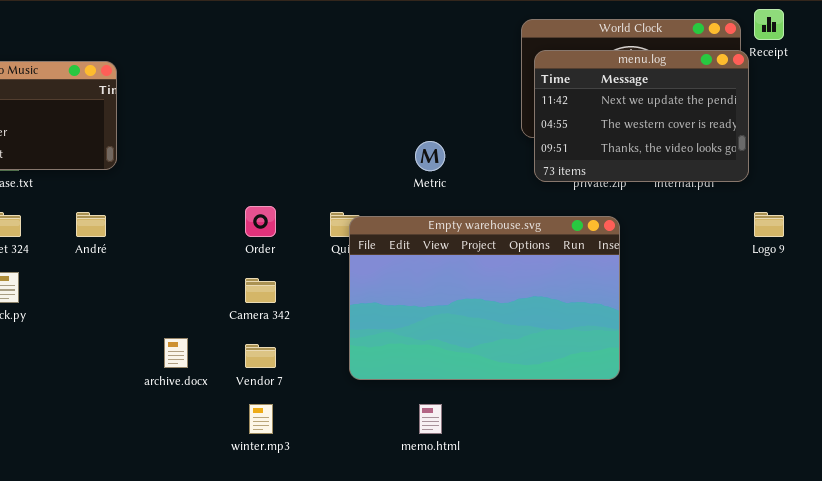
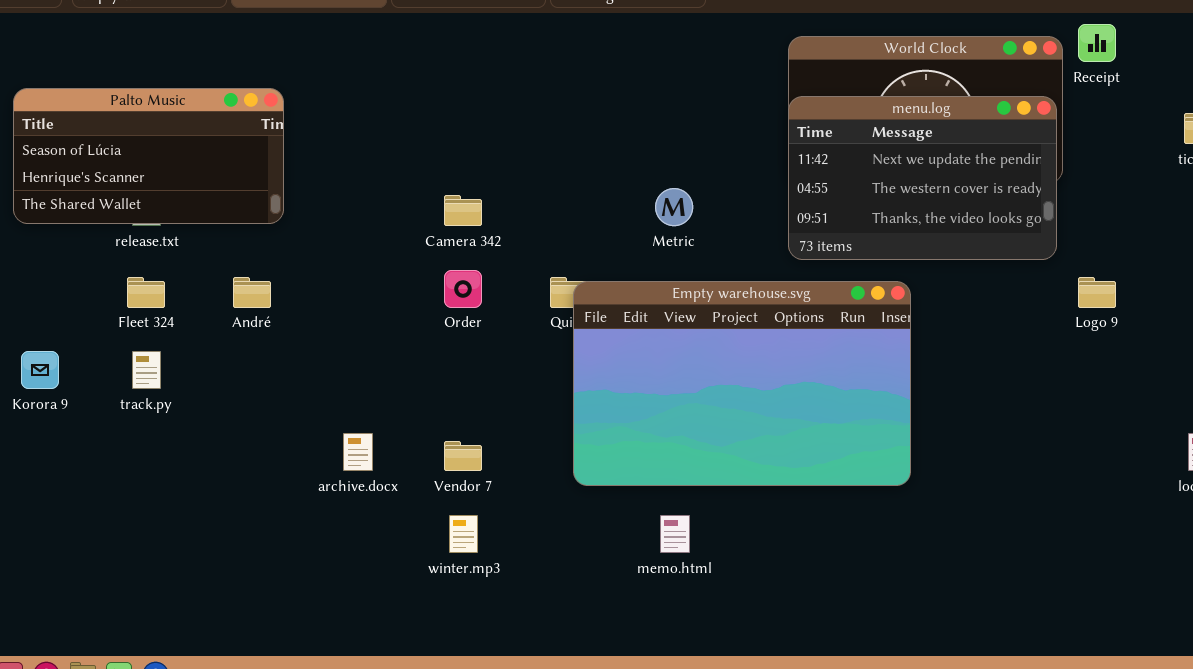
menu.log: [534,50,749,182] -> [788,96,1057,260], moved
Camera 342: [245,278,276,303] -> [444,195,482,226], moved

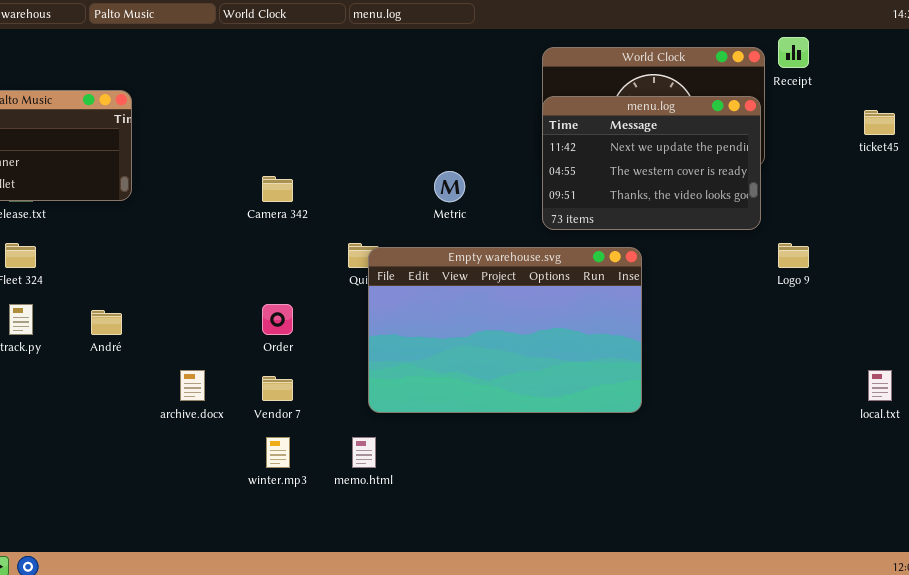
Order: [444,270,482,308] -> [262,304,293,335], moved
André: [233,277,271,308] -> [91,310,122,335], moved
memo.html: [660,515,690,553] -> [352,437,376,468], moved

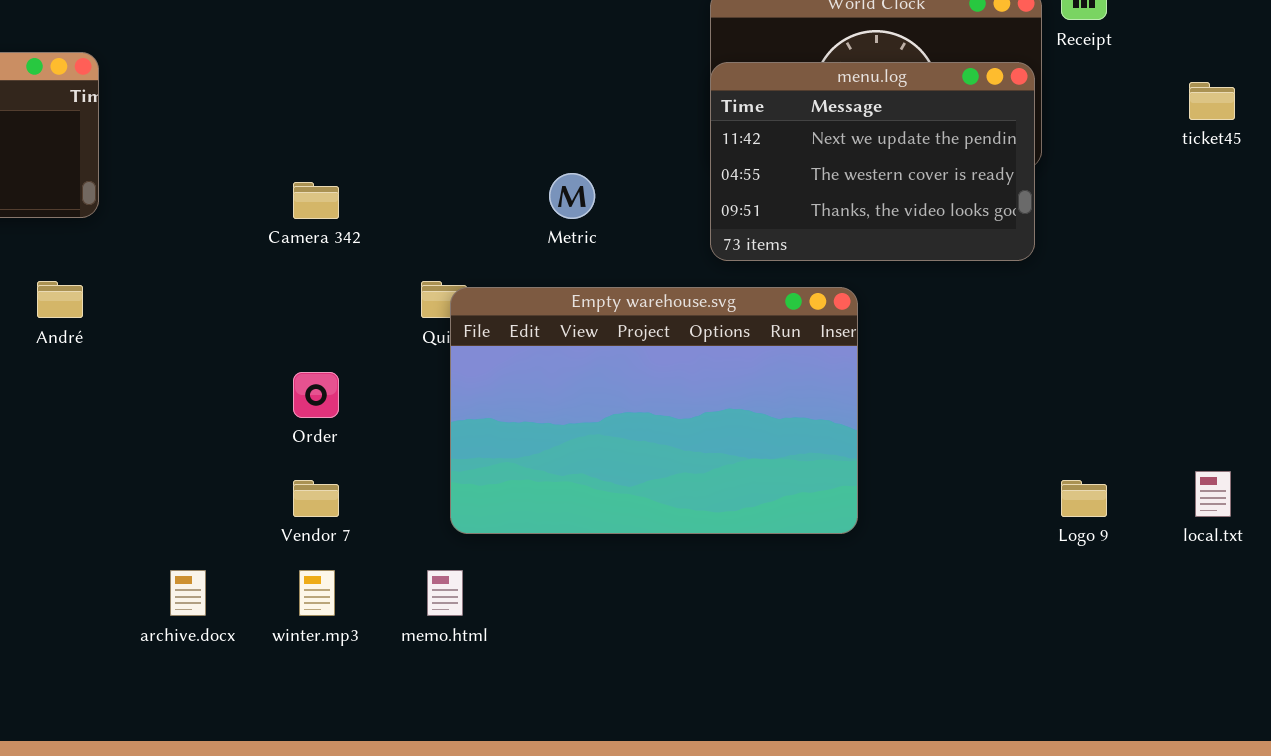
Logo 9: [778,243,809,268] -> [1061,480,1107,517], moved
André: [91,310,122,335] -> [37,281,83,318], moved
archive.docx: [180,370,205,401] -> [170,570,206,616], moved

